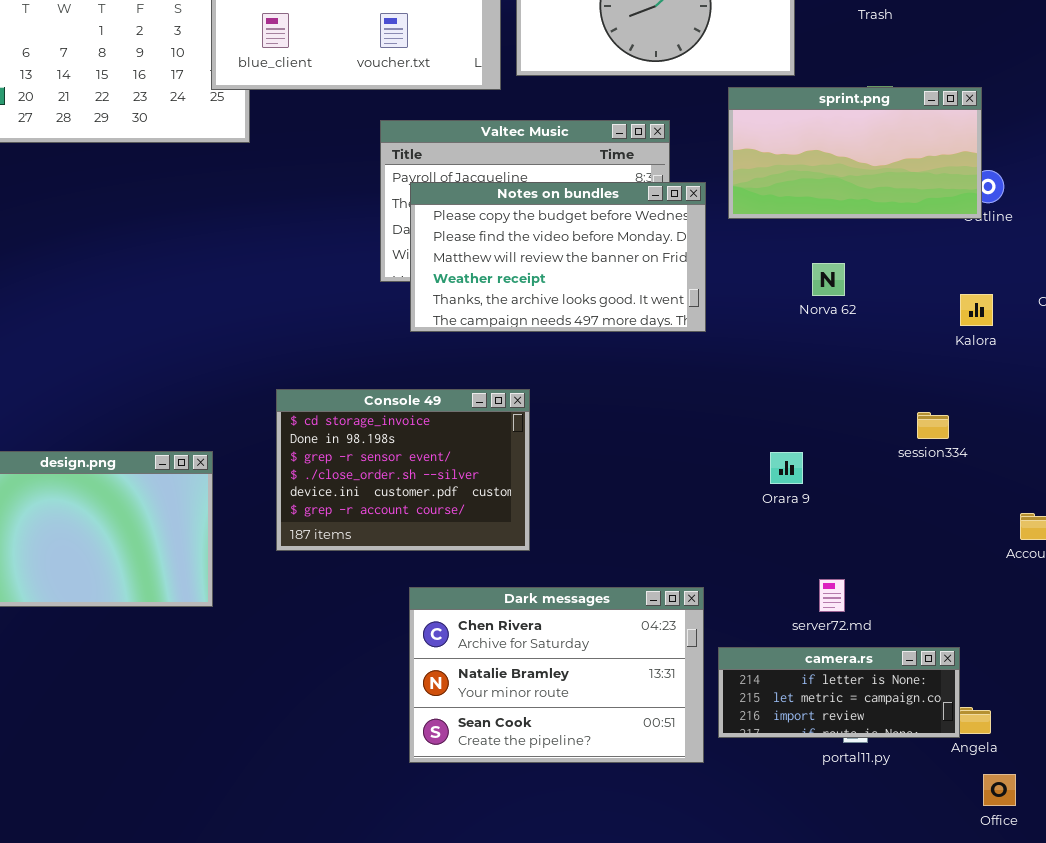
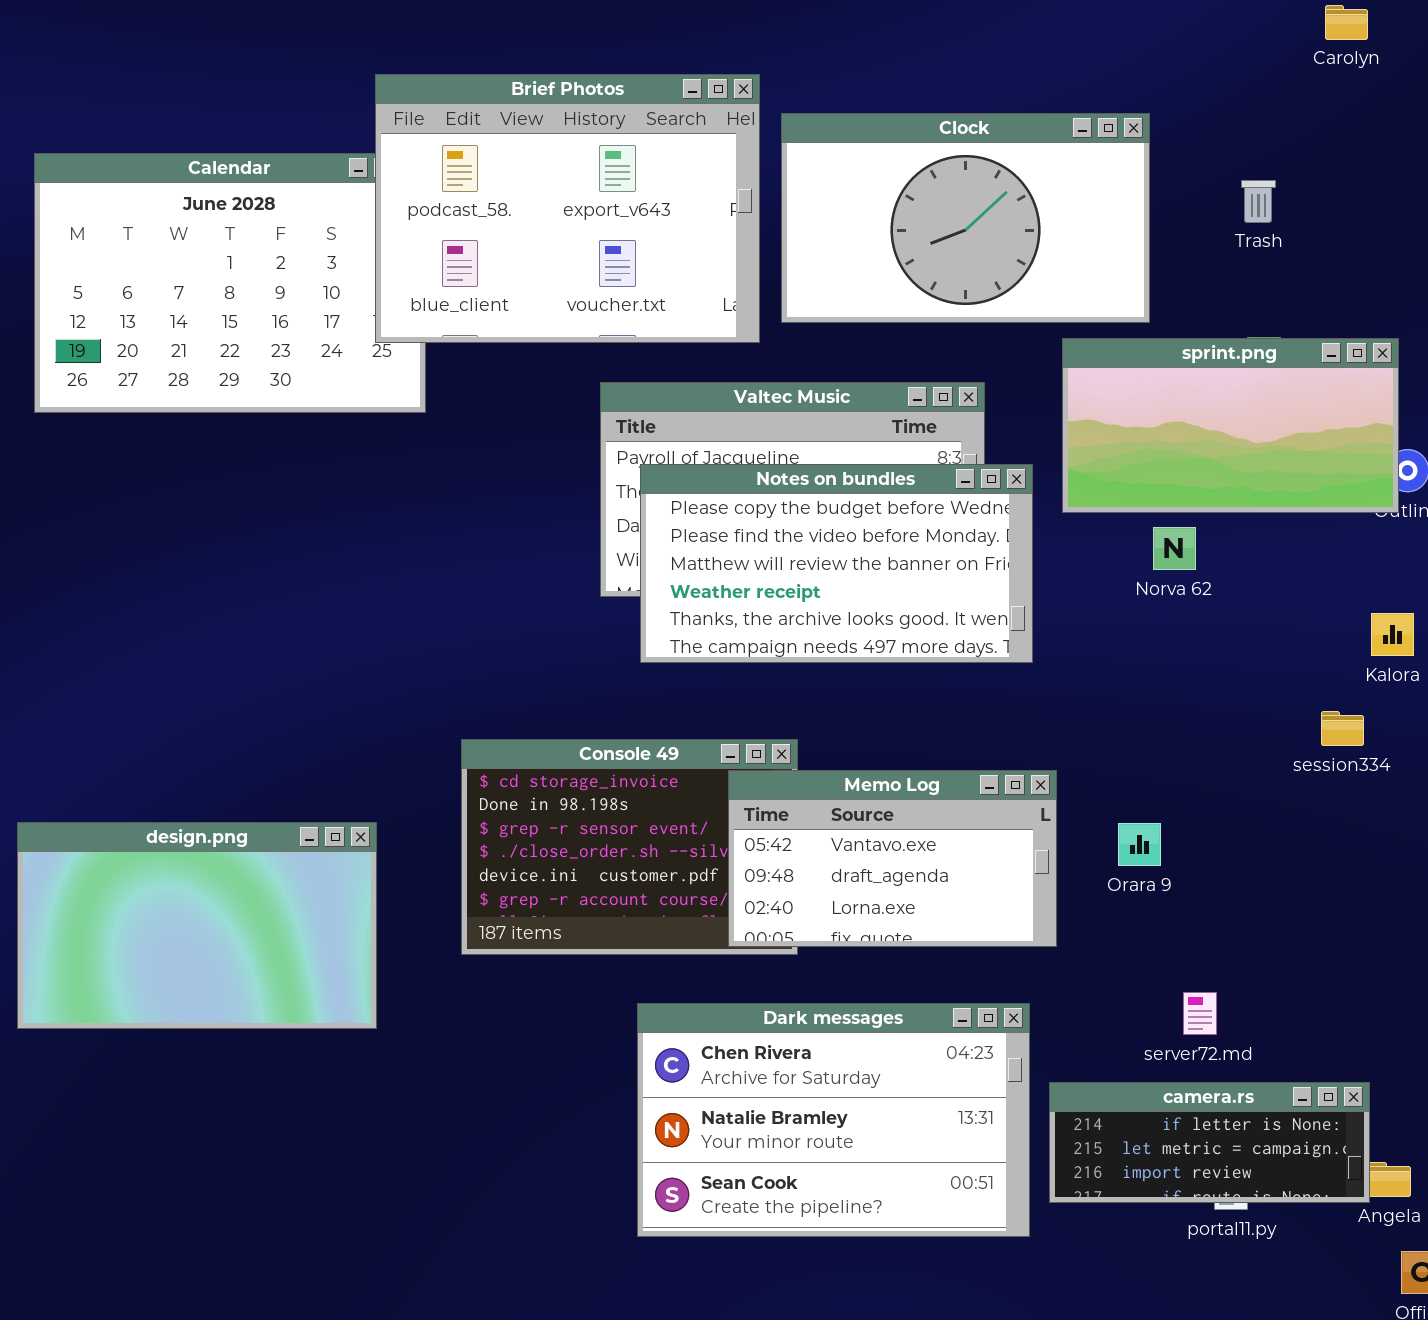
Norva 62: [812,263,845,296] -> [1153,527,1196,570], moved
Memo Log: none -> [728,770,1057,947], opened
session334: [917,412,949,439] -> [1321,711,1364,746], moved

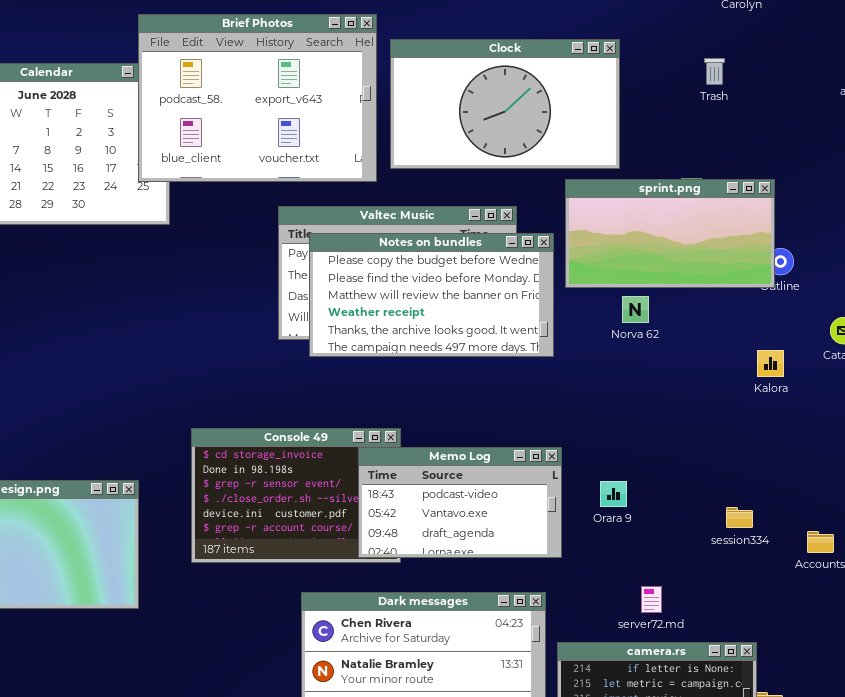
Trash: [1241,180,1276,223] -> [704,58,725,85], moved
Notes on bundles: [640,464,1033,663] -> [309,233,554,357], moved
session334: [1321,711,1364,746] -> [726,507,753,528], moved
Memo Log: [728,770,1057,947] -> [358,447,562,558], scrolled up 1 row

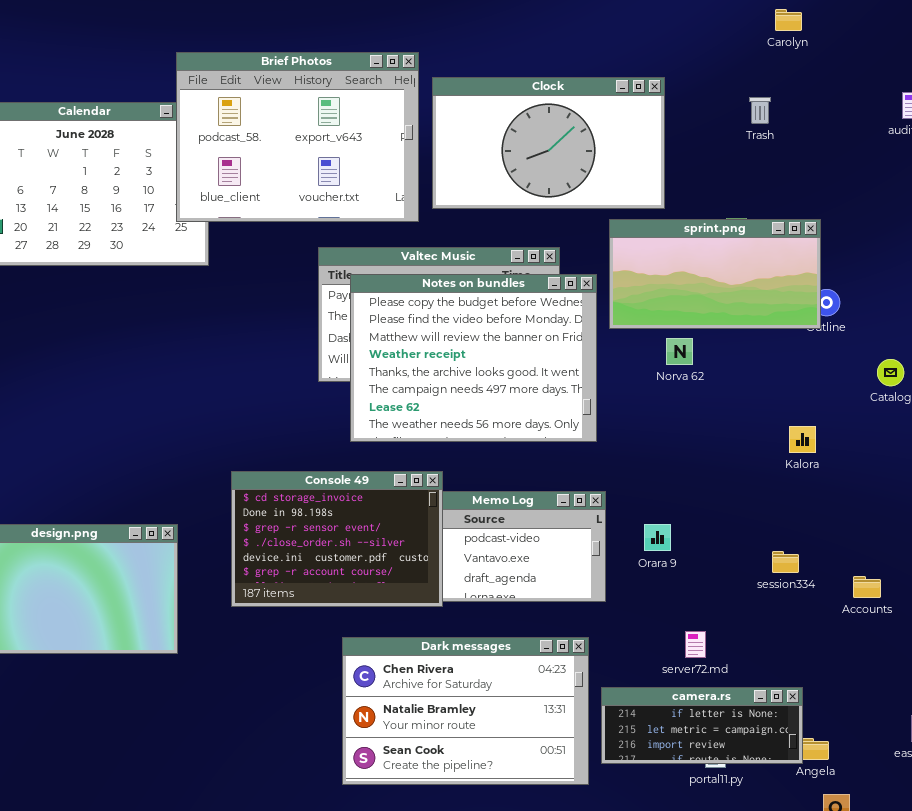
Notes on bundles: [309,233,554,357] -> [350,274,597,442], resized
Kalora: [757,350,784,377] -> [789,426,816,453], moved
Console 49: [191,428,401,563] -> [231,471,443,607], raised

